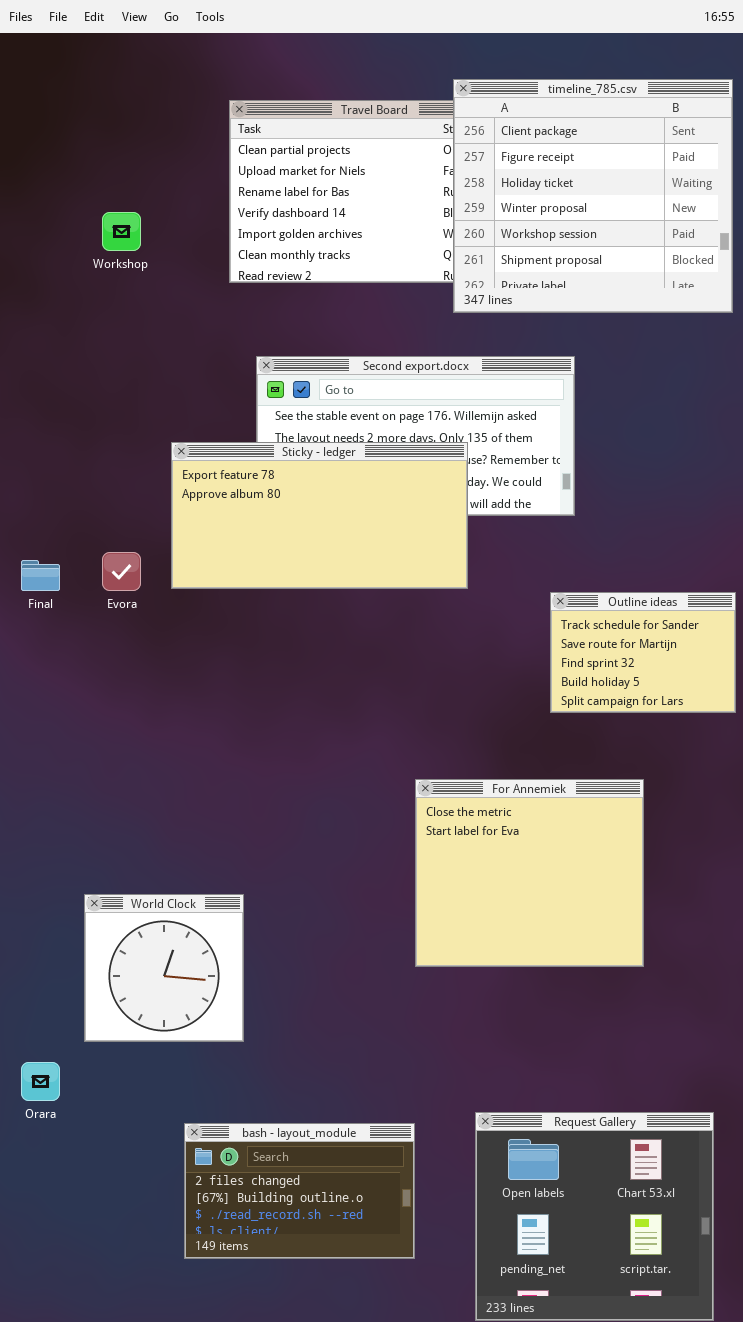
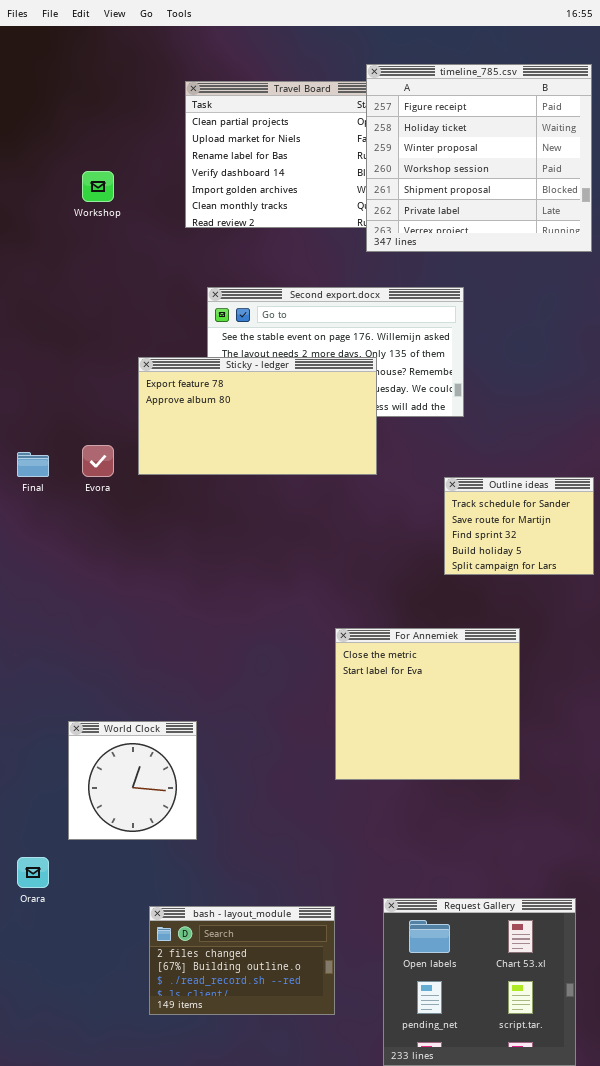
timeline_785.csv: [453,79,733,313] -> [366,64,592,252], scrolled down 1 row

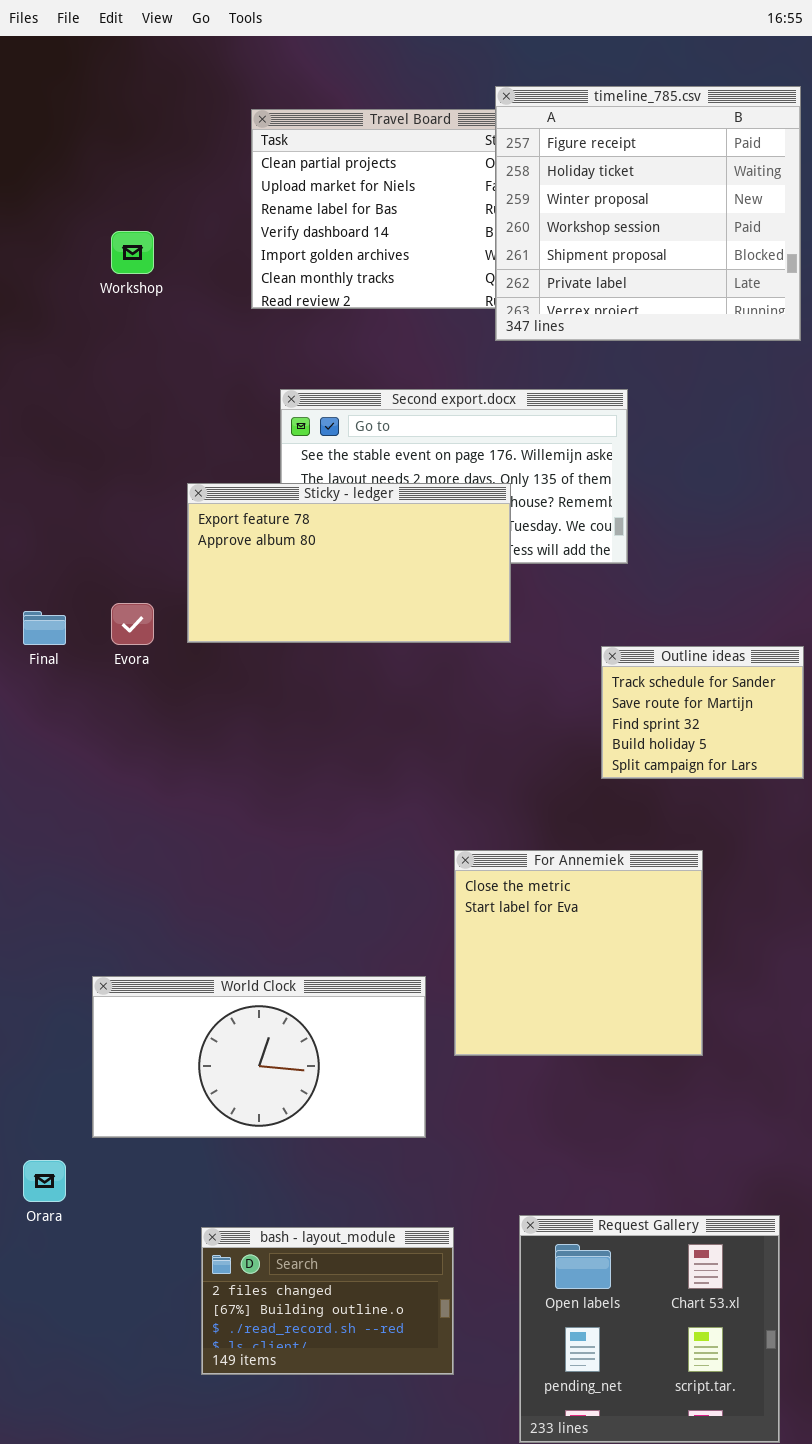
World Clock: [68,721,197,840] -> [92,976,426,1138], resized

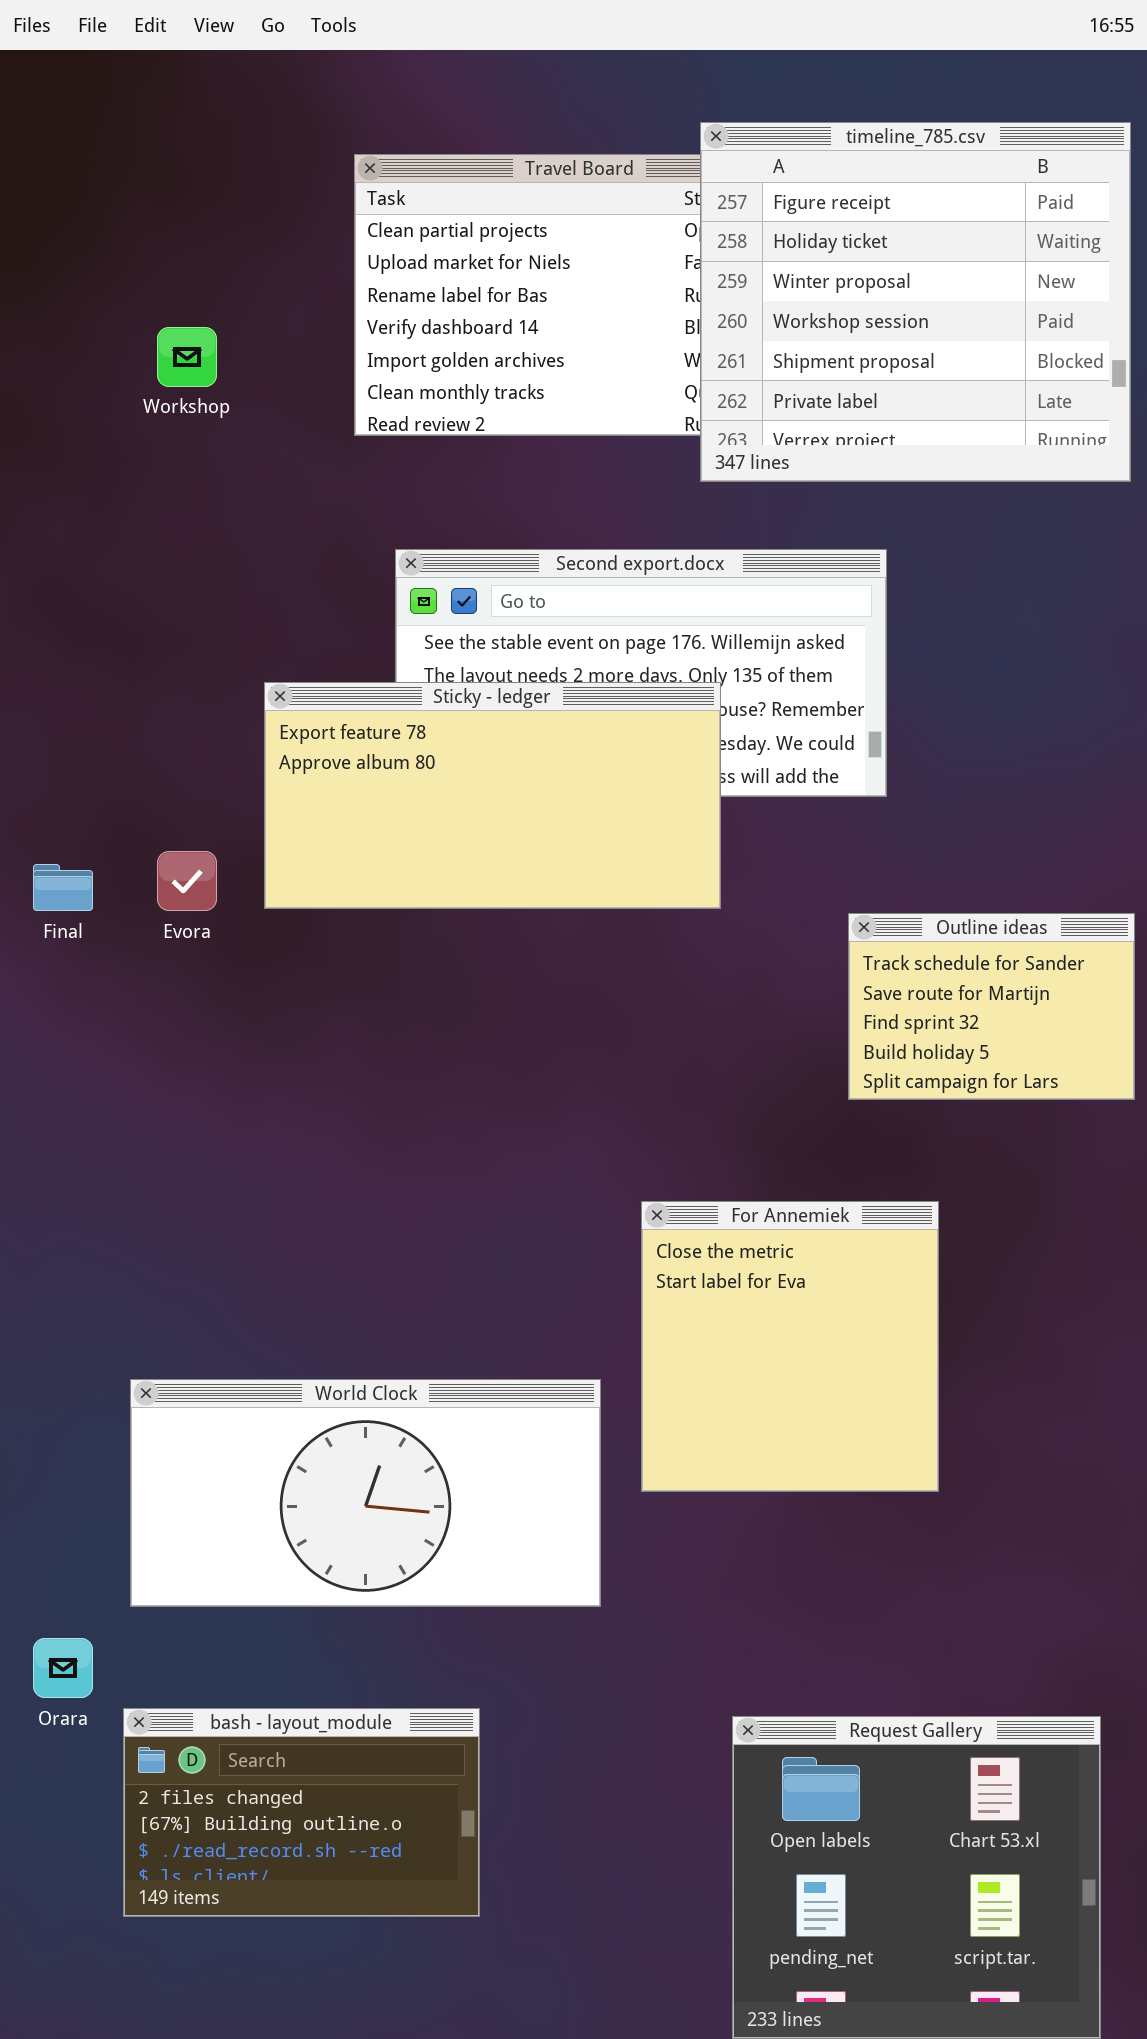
For Annemiek: [454,850,703,1056] -> [641,1201,939,1492], resized
bash - layout_module: [201,1227,454,1375] -> [123,1708,480,1917], moved

